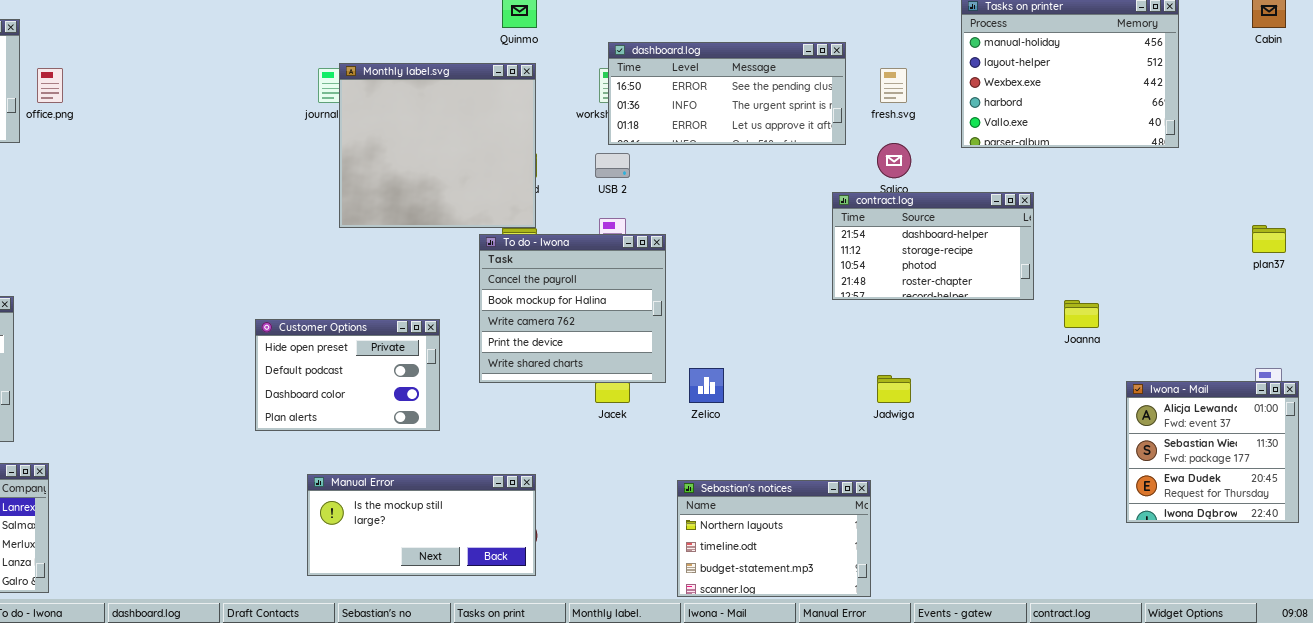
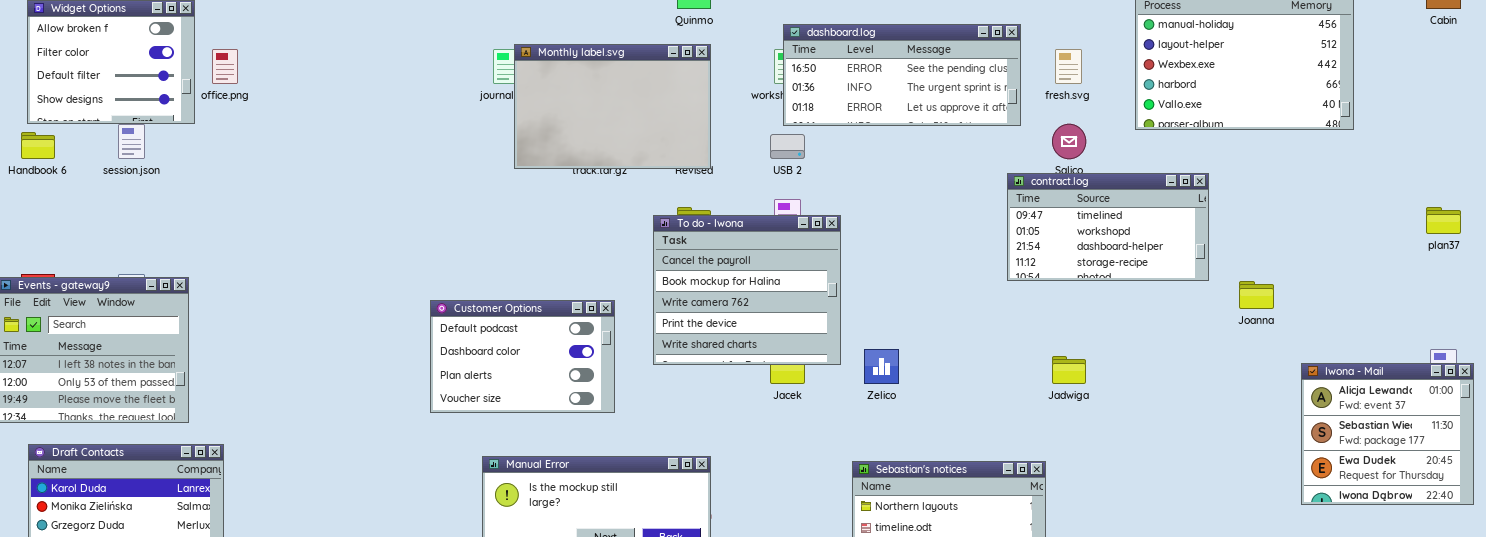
Monthly label.svg: [339,63,536,228] -> [514,44,711,169], resized
contract.log: [832,192,1034,300] -> [1007,173,1209,281], scrolled up 2 rows
Customer Options: [255,319,440,431] -> [430,300,615,413], scrolled down 1 row

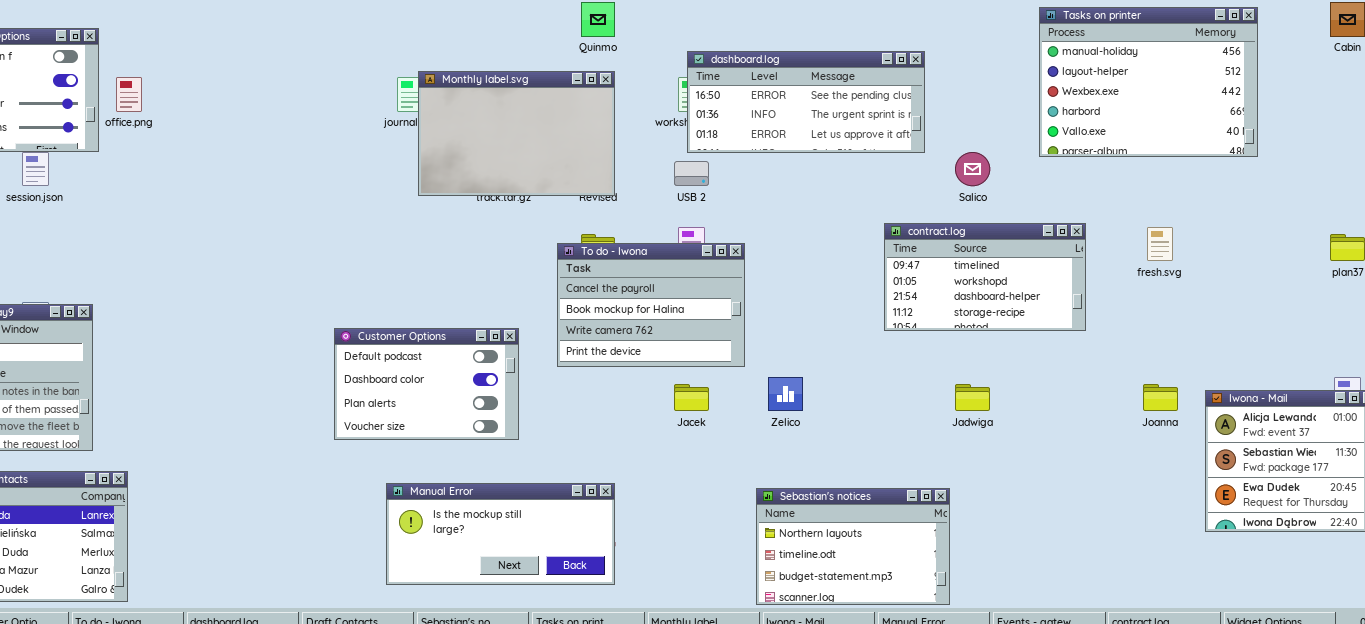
fresh.svg: [1055,49,1082,84] -> [1147,227,1173,261], moved
contract.log: [1007,173,1209,281] -> [884,223,1086,331], moved
To do - Iwona: [653,215,841,365] -> [557,243,745,367], resized
Joanna: [1239,281,1274,309] -> [1143,384,1178,411], moved

